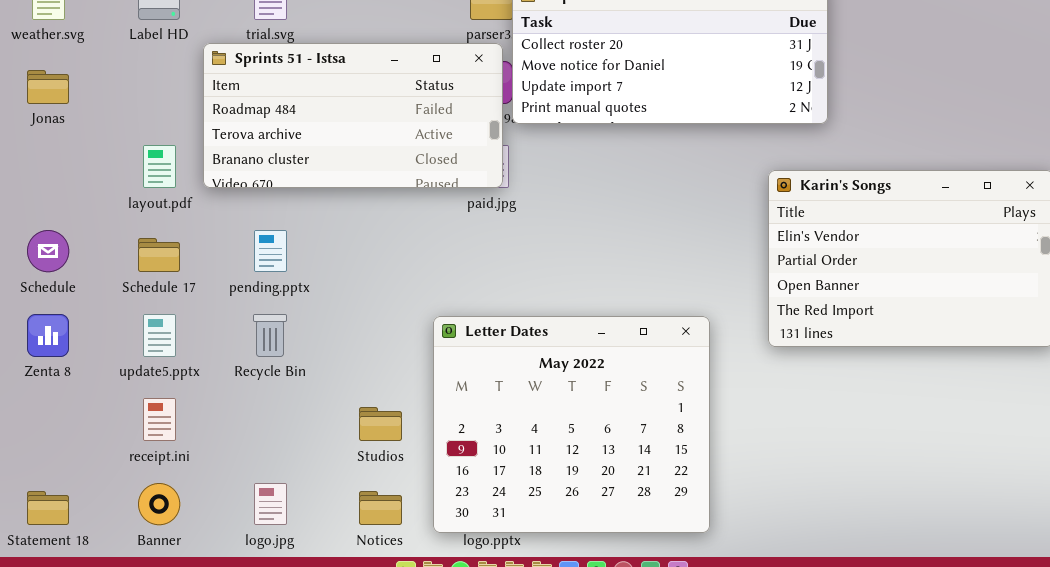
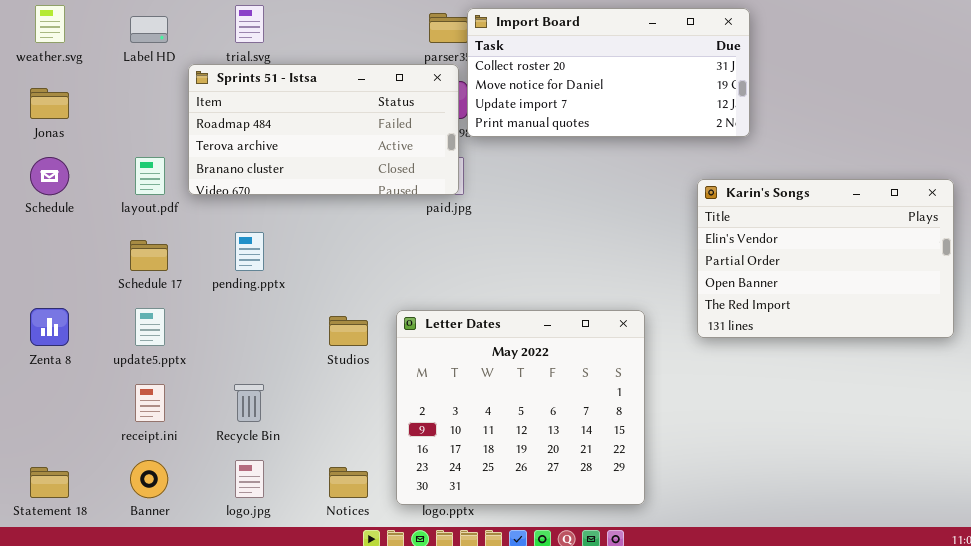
Schedule: [27,230,69,272] -> [30,157,69,195], moved
Recycle Bin: [253,314,287,357] -> [234,384,264,422], moved
Studios: [359,407,402,441] -> [329,316,368,346], moved

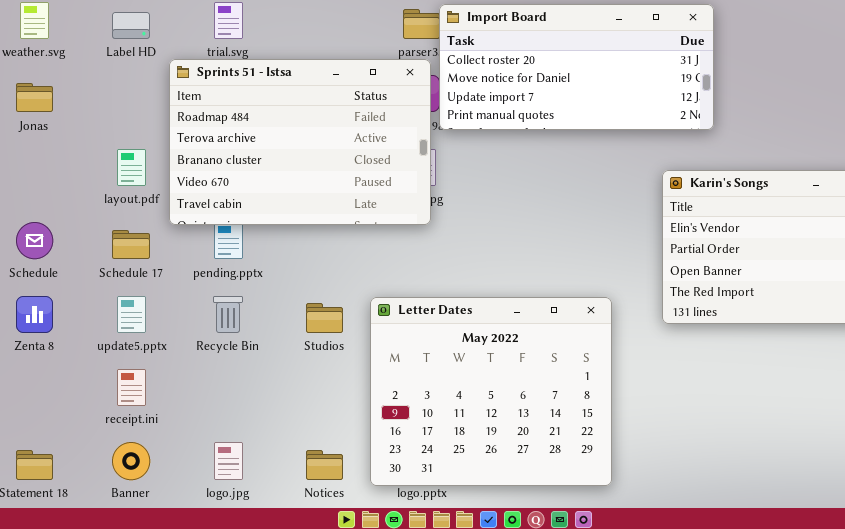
Sprints 51 - Istsa: [188,64,459,195] -> [169,59,431,225], resized
Schedule: [30,157,69,195] -> [16,222,53,259], moved
Recycle Bin: [234,384,264,422] -> [213,296,243,333], moved

